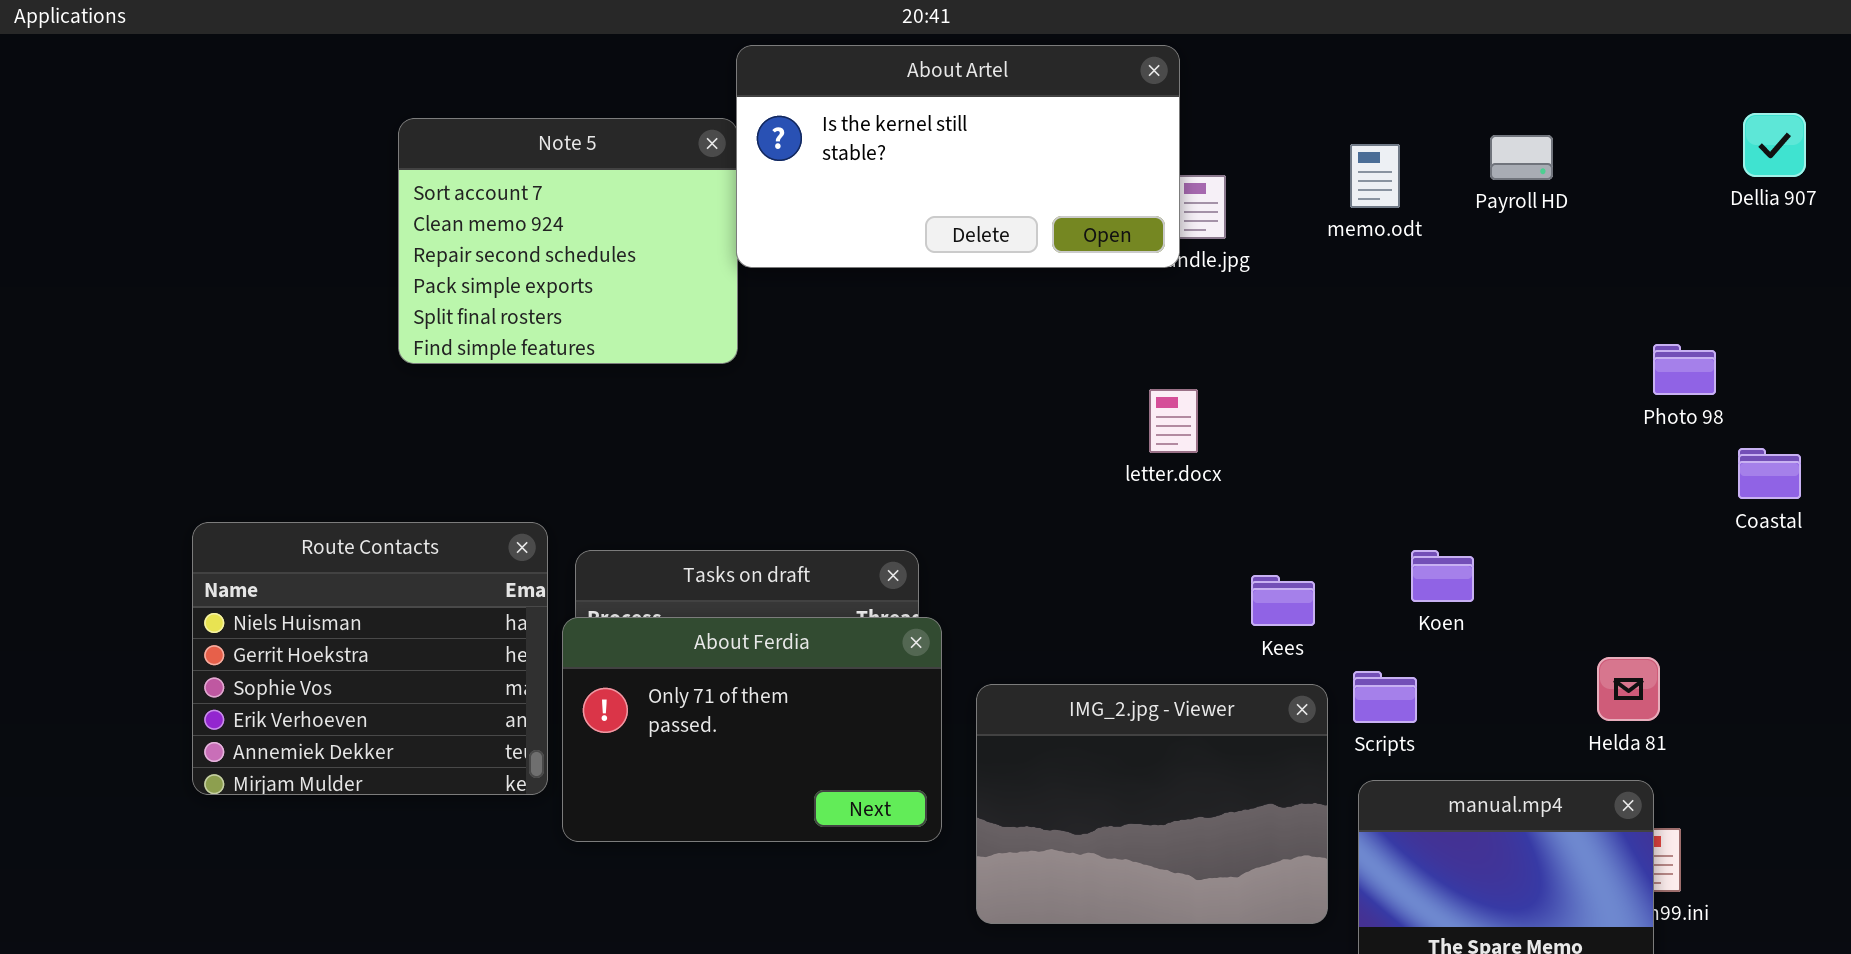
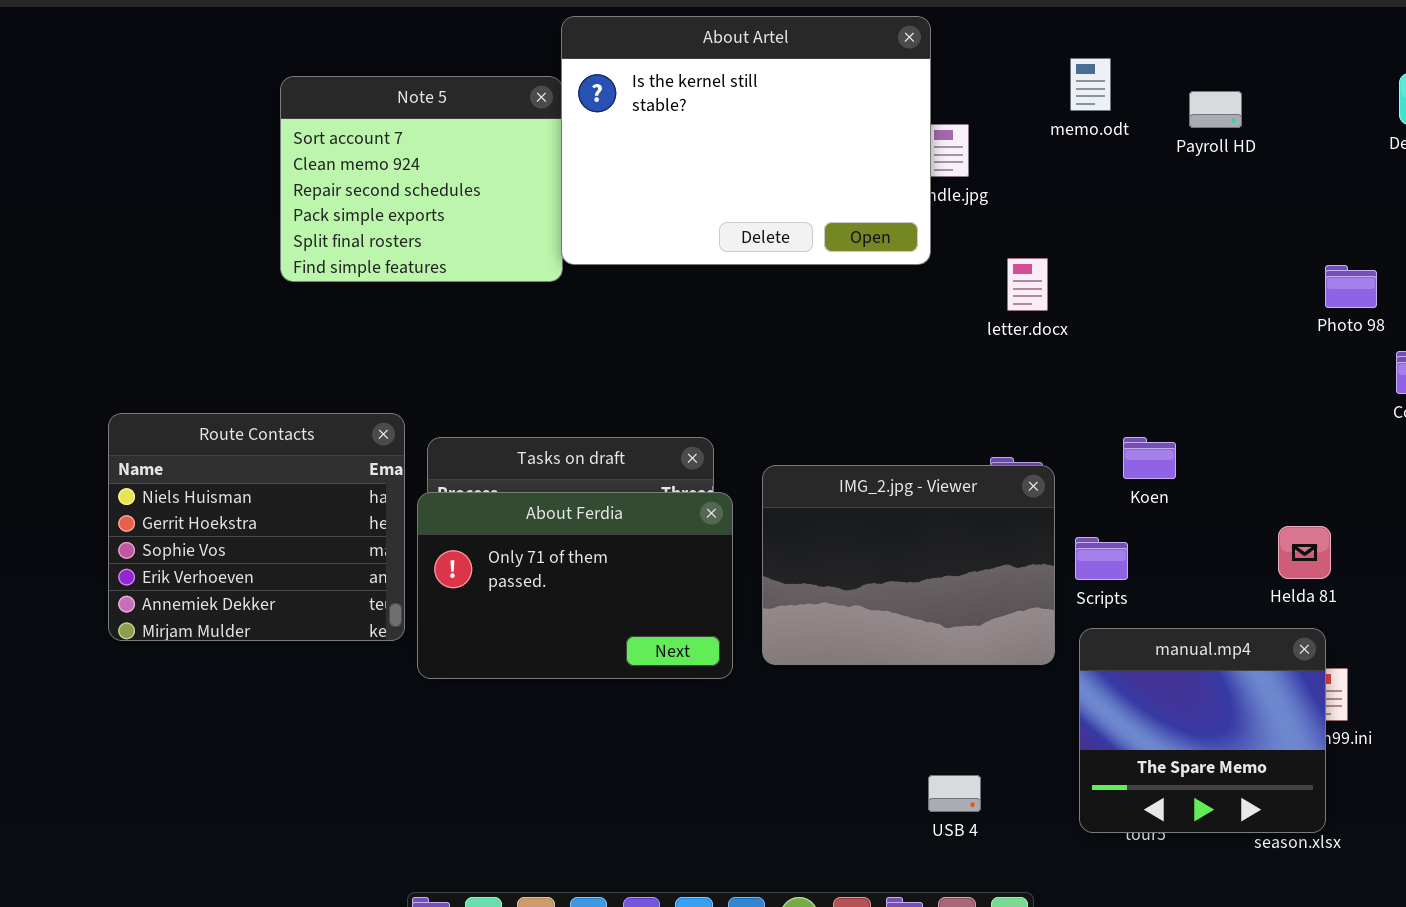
About Artel: [736,45,1180,268] -> [561,16,931,265], resized
memo.odt: [1350,144,1400,208] -> [1070,58,1111,111], moved
letter.docx: [1149,389,1198,453] -> [1007,258,1048,311], moved
IMG_2.jpg - Viewer: [976,684,1328,924] -> [762,465,1055,665], moved

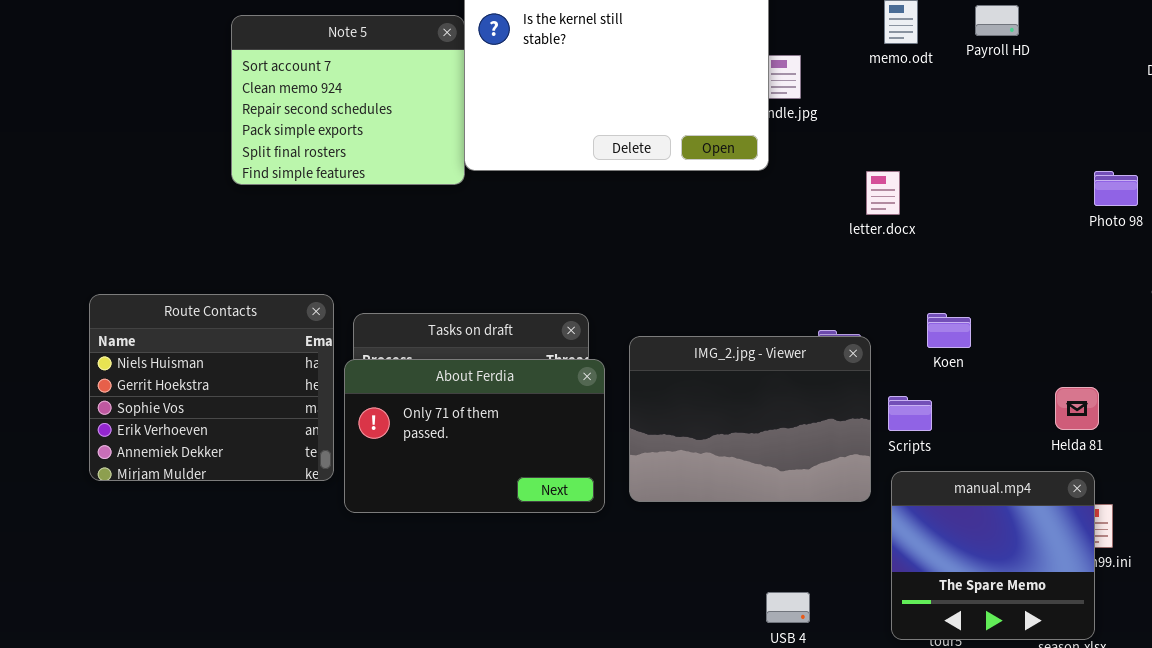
Payroll HD: [1189,91,1242,128] -> [975,5,1019,36], moved
letter.docx: [1007,258,1048,311] -> [866,171,900,215], moved

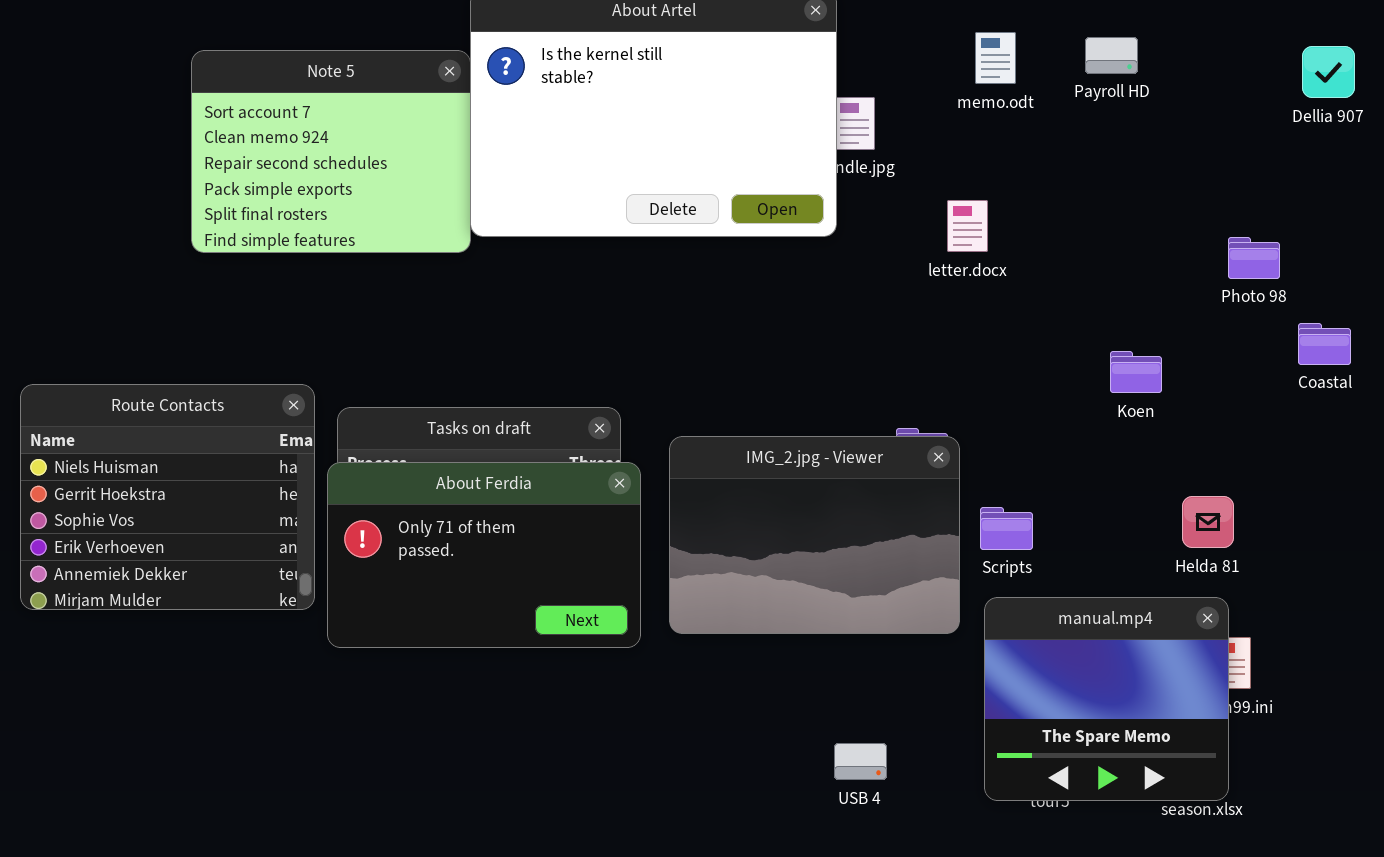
letter.docx: [866,171,900,215] -> [947,200,988,252], moved
Koen: [927,313,971,348] -> [1110,351,1162,393], moved

